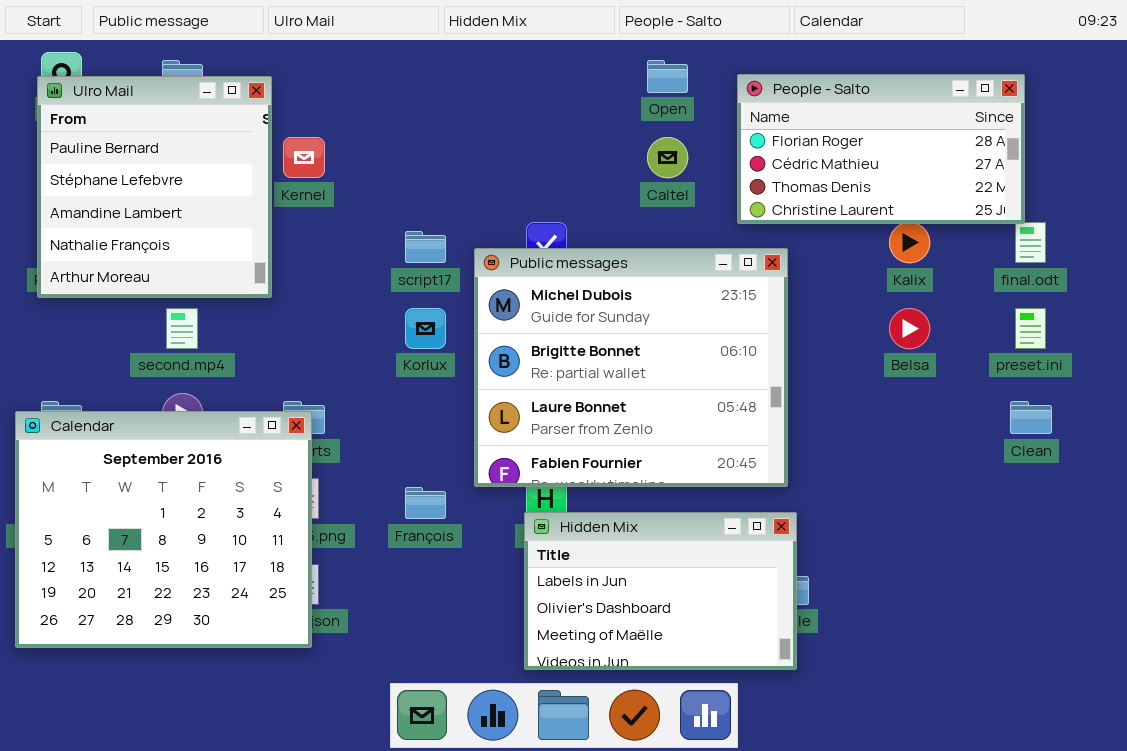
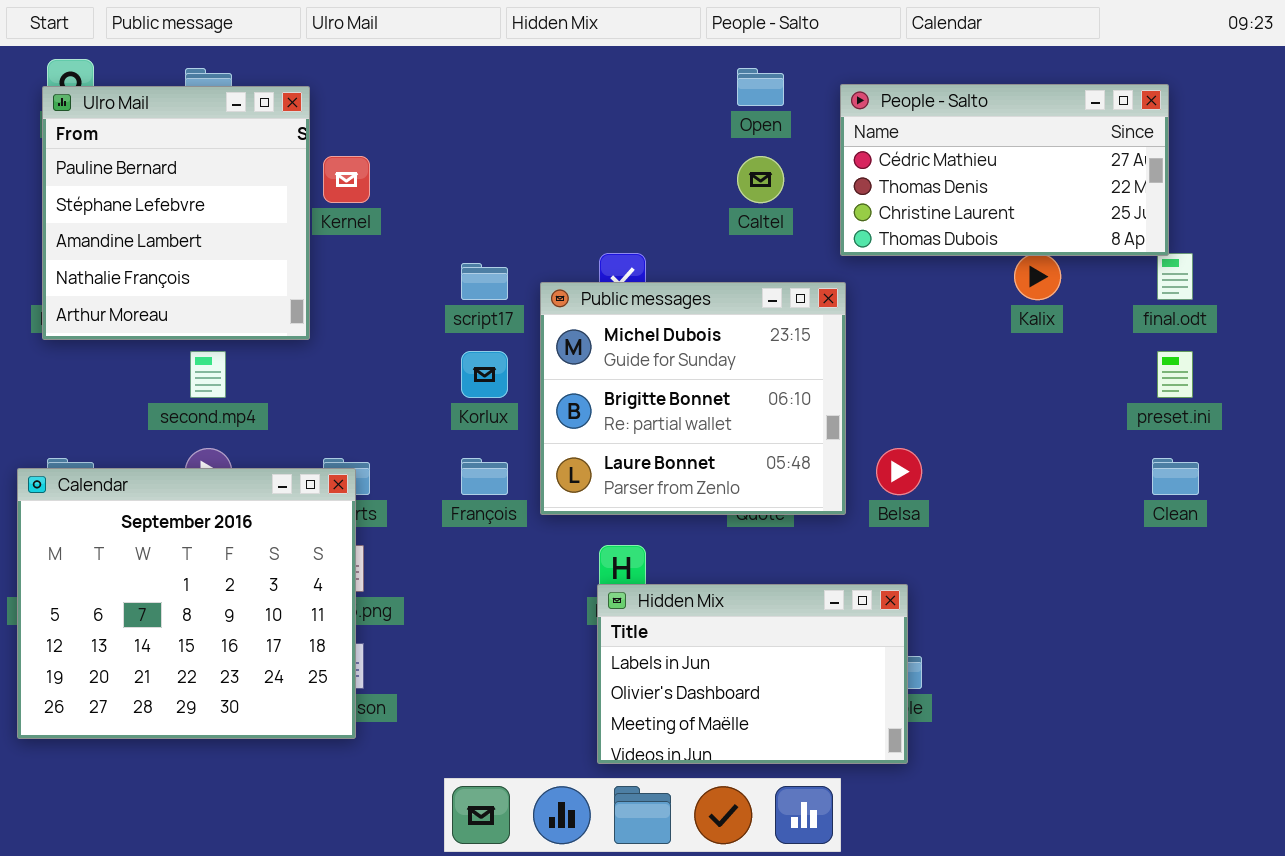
People - Salto: [737,74,1025,224] -> [840,84,1169,256], scrolled down 1 row
Public messages: [474,248,788,487] -> [540,282,846,515], resized
Belsa: [889,308,930,349] -> [876,448,922,495], moved
François: [405,487,446,519] -> [461,458,508,495], moved

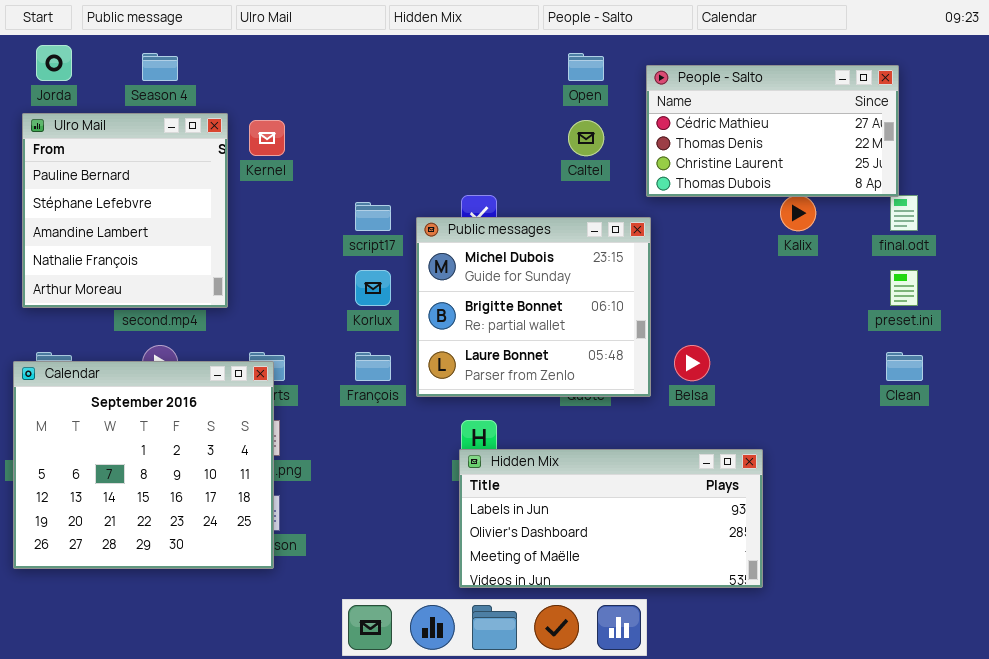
Ulro Mail: [42,86,310,340] -> [22,113,228,308], moved
Hidden Mix: [597,584,908,764] -> [459,449,763,588], resized

